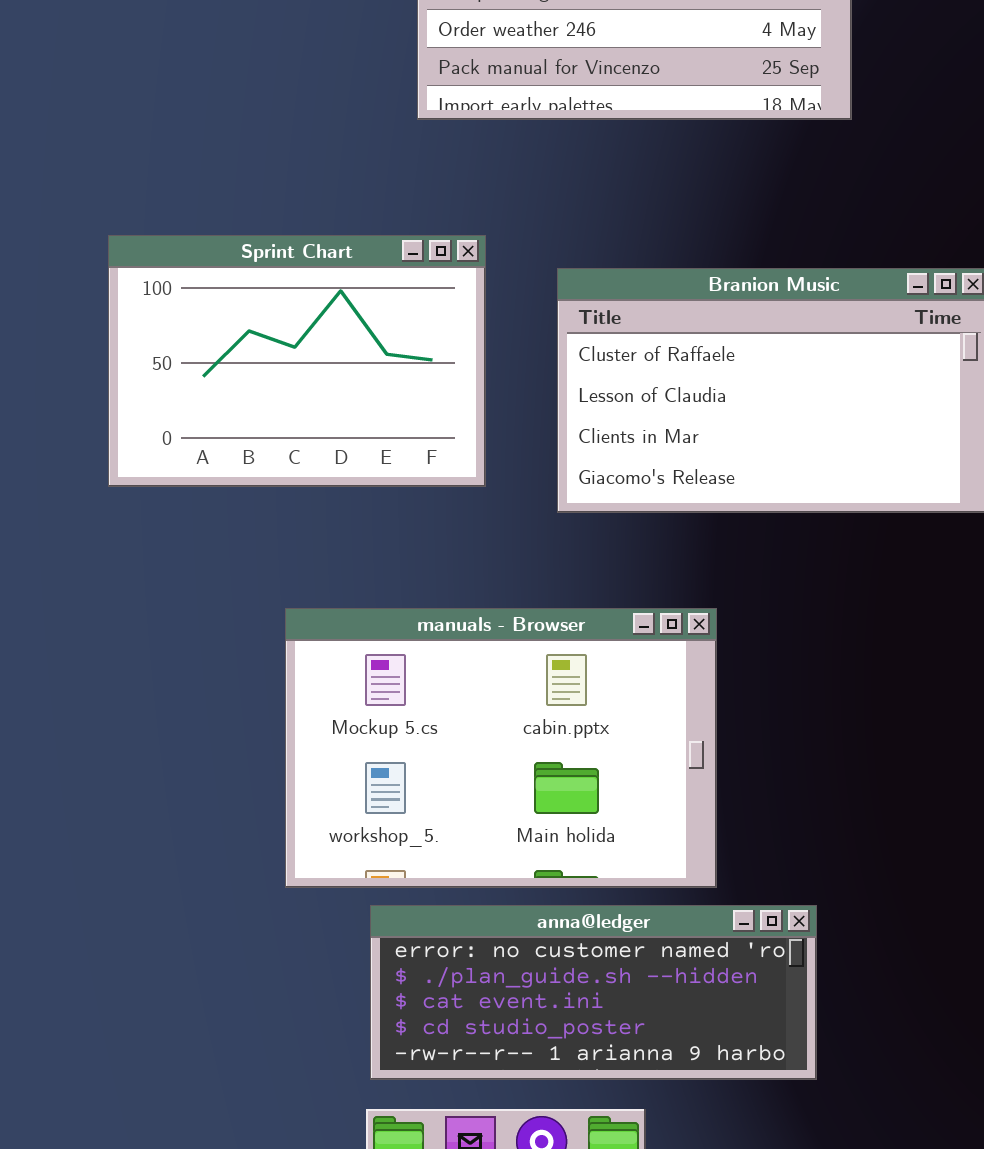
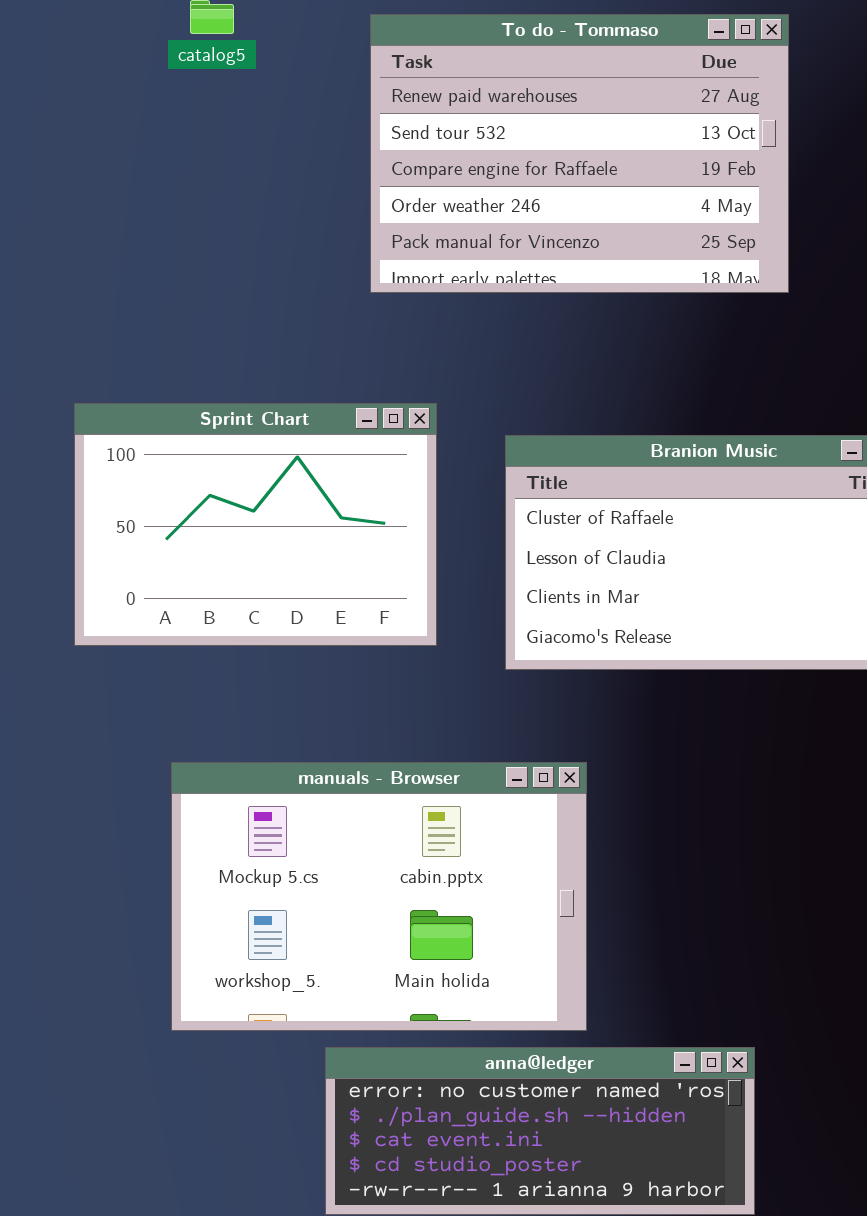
manuals - Browser: [285,608,717,888] -> [171,762,587,1031], moved

